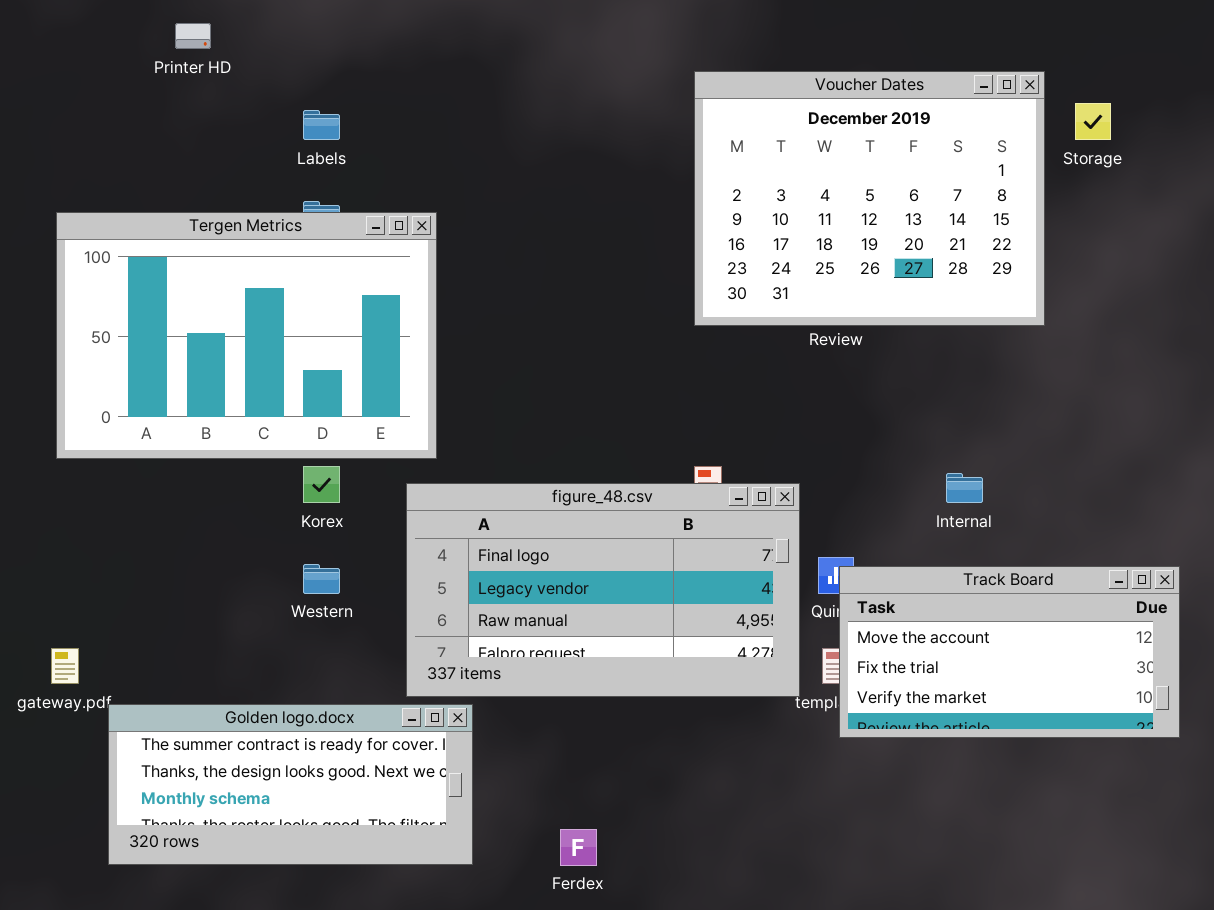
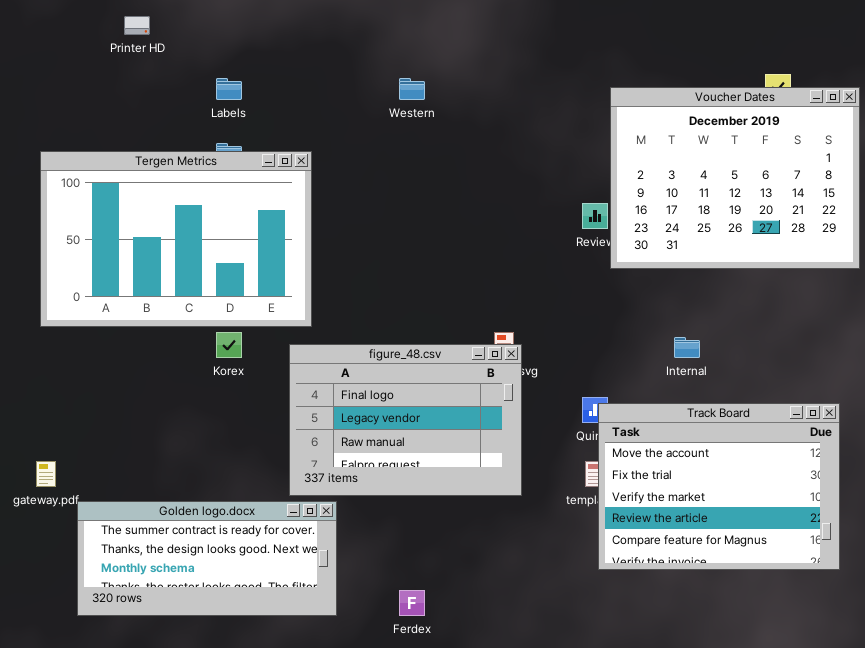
Voucher Dates: [694,71,1045,326] -> [610,87,860,269], moved
figure_48.csv: [406,483,800,697] -> [289,344,522,496], resized
Western: [303,564,340,594] -> [399,78,425,100], moved
Track Board: [839,566,1180,738] -> [598,403,840,570], resized

